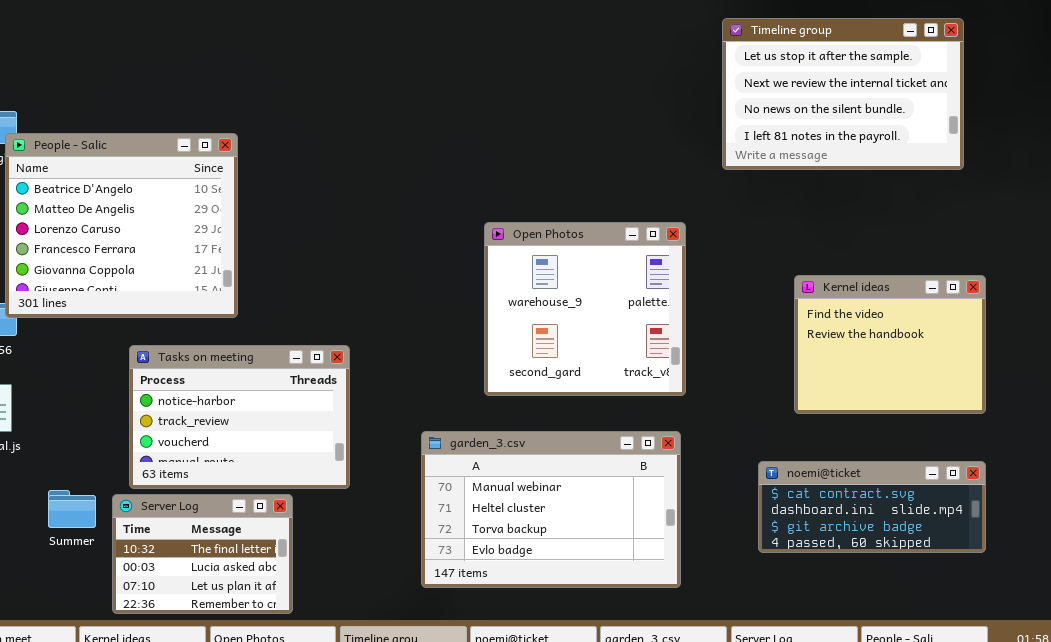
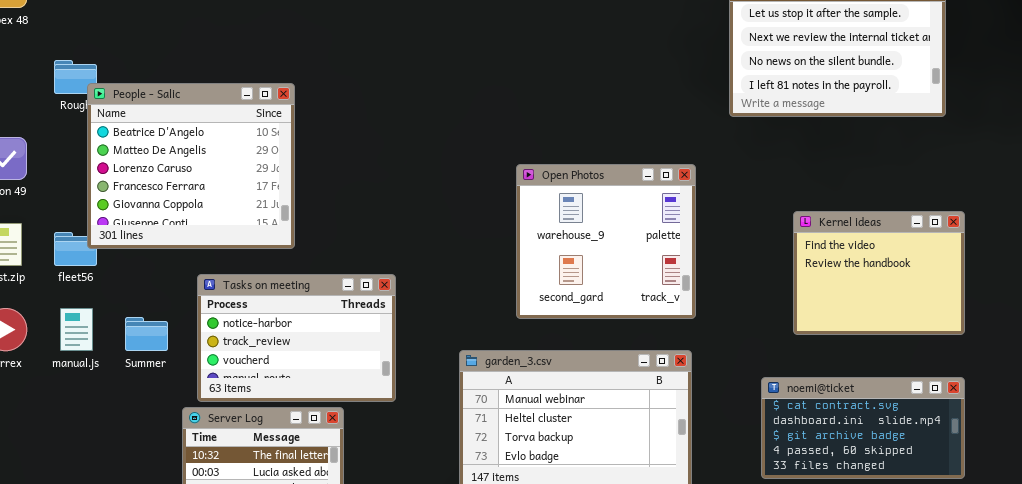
noemi@ticket: [758,461,986,553] -> [761,377,965,479], resized
Summer: [48,490,96,528] -> [125,317,168,351], moved

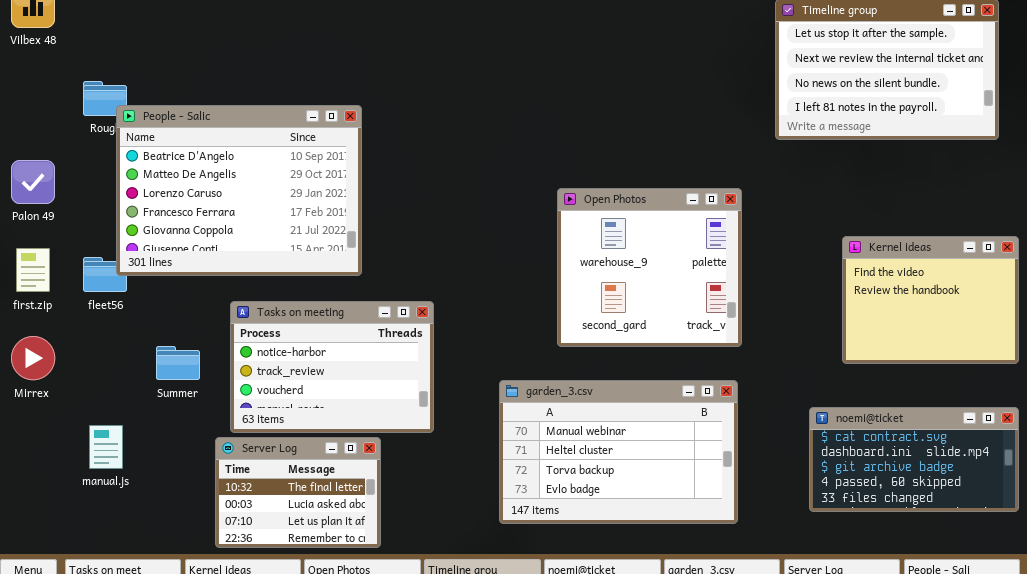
People - Salic: [87,83,295,249] -> [116,105,362,276], resized
manual.js: [60,308,93,351] -> [89,425,123,469], moved

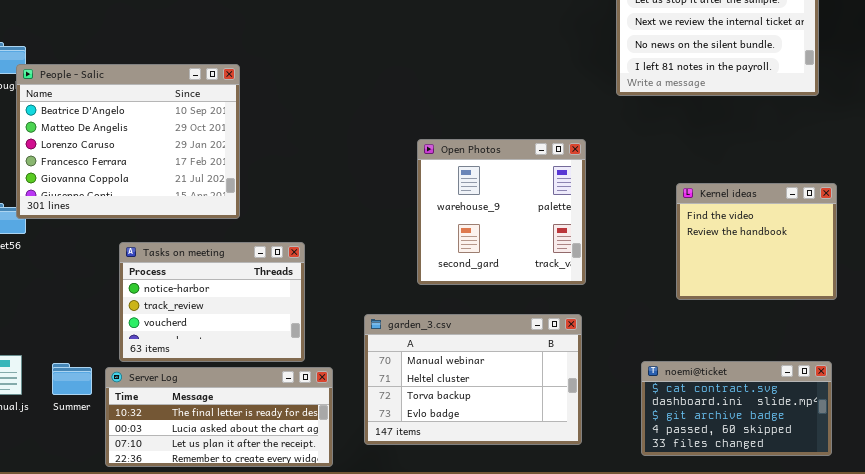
Summer: [156,346,200,380] -> [52,363,92,395], moved
noemi@ticket: [809,407,1019,512] -> [641,361,832,456], moved
Server Log: [215,437,381,548] -> [105,367,333,467], resized

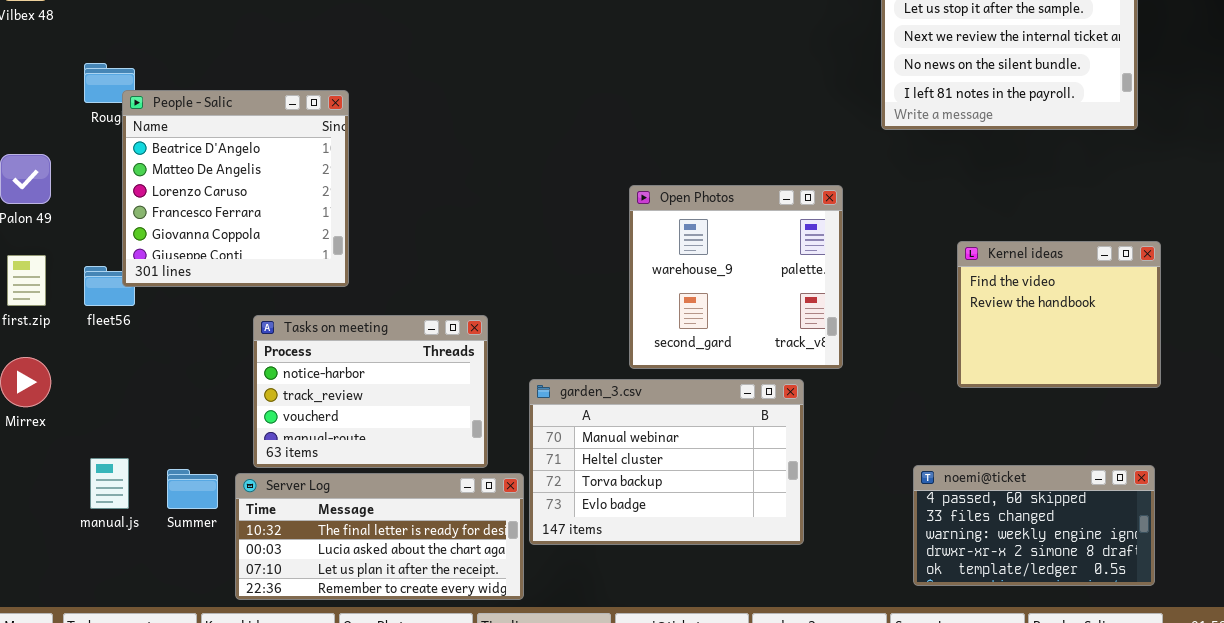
People - Salic: [16,64,240,219] -> [122,90,349,287], resized
garden_3.csv: [364,314,582,445] -> [529,379,804,545], moved
noemi@ticket: [641,361,832,456] -> [913,465,1155,586], scrolled down 3 rows

